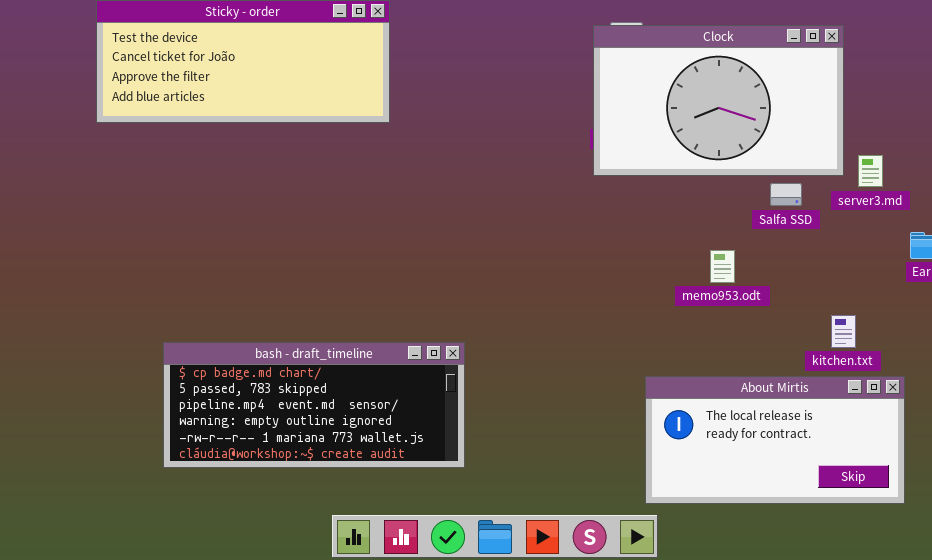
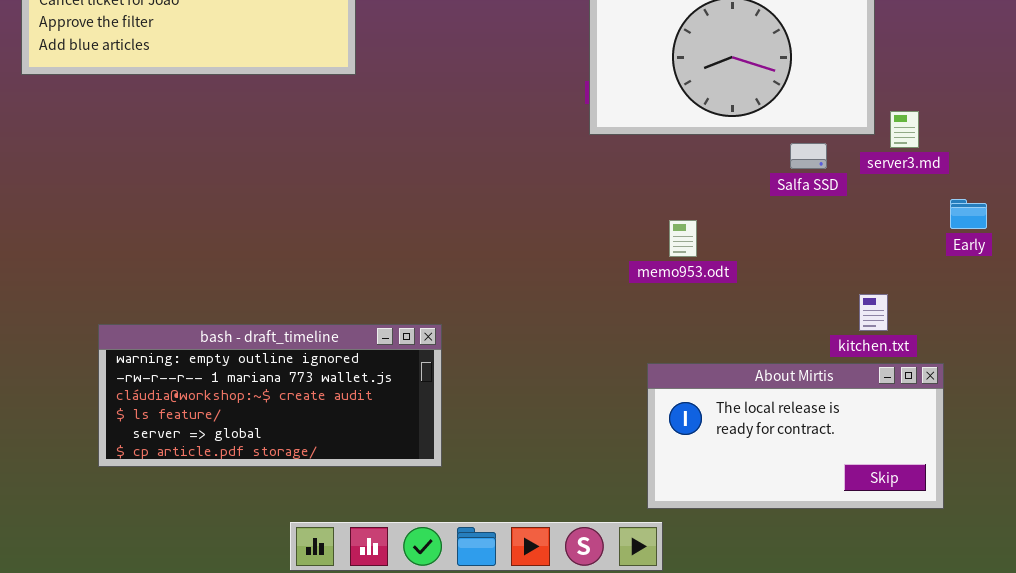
memo953.odt: [710,250,735,283] -> [669,220,697,257], moved
bash - draft_timeline: [163,342,465,468] -> [98,324,442,467], scrolled down 3 rows

